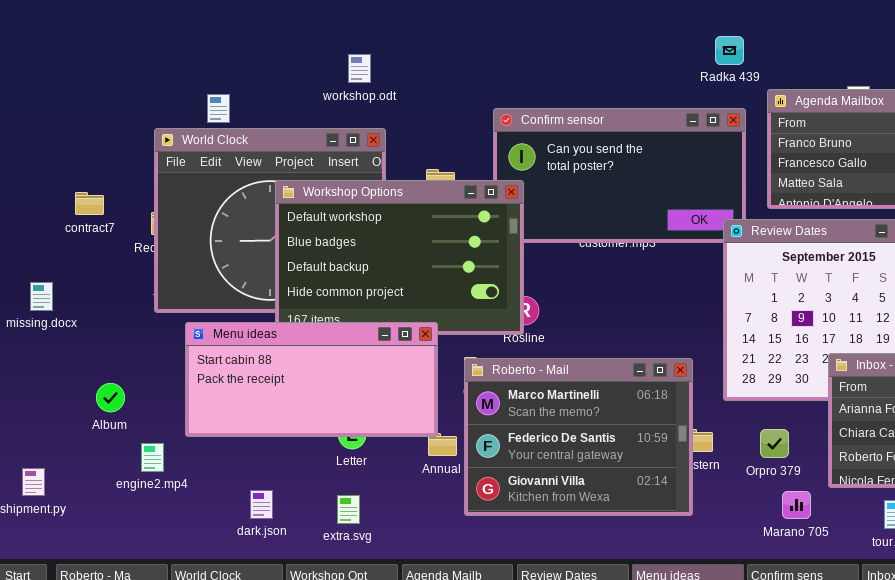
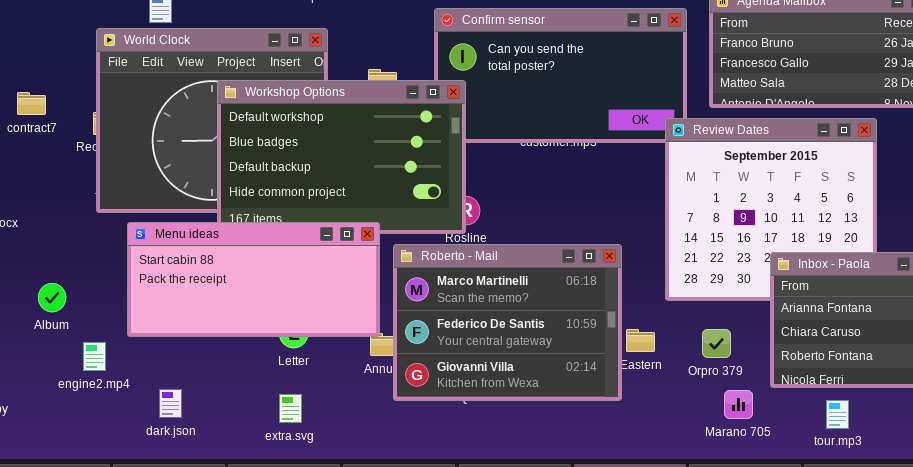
Roberto - Mail: [464,358,693,516] -> [393,244,622,401], moved
dark.json: [250,490,273,519] -> [159,389,182,418], moved

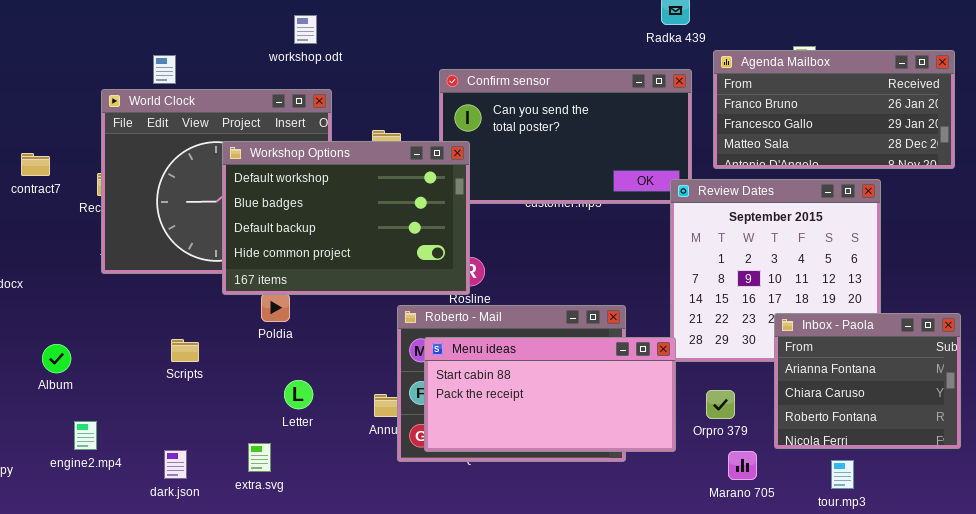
Menu ideas: [127,222,380,337] -> [424,337,676,452], moved
engine2.mp4: [83,342,106,371] -> [74,421,97,450], moved
extra.svg: [279,394,302,423] -> [248,443,271,472], moved

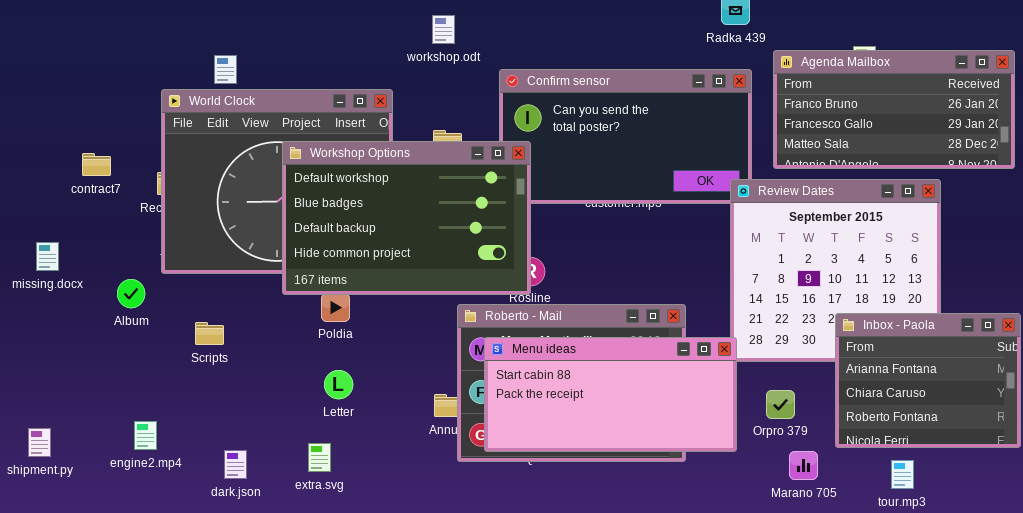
workshop.odt: [294,15,317,44] -> [432,15,455,44], moved
Scripts: [171,339,199,362] -> [195,322,224,345], moved
Album: [42,344,71,373] -> [117,279,145,308], moved
Letter: [284,380,313,409] -> [324,370,353,399], moved

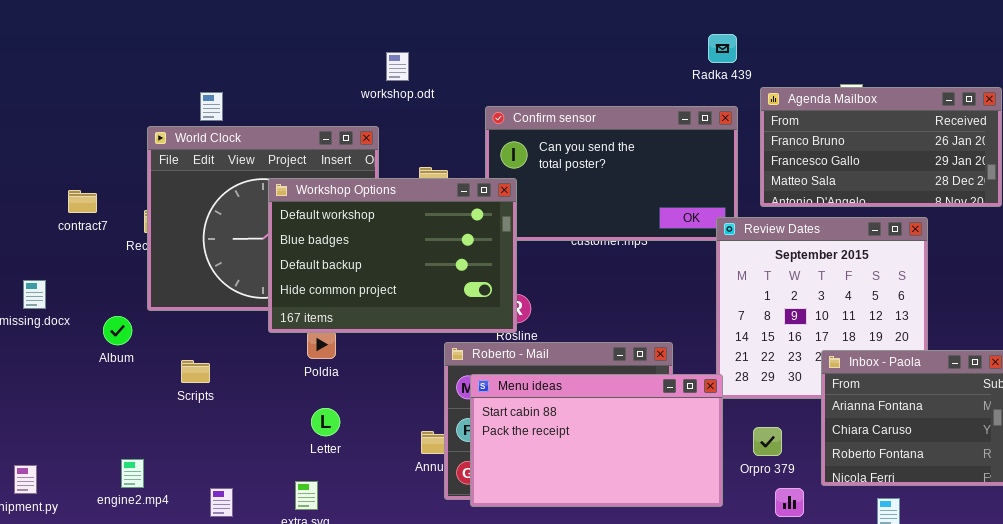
workshop.odt: [432,15,455,44] -> [386,52,409,81], moved
Menu ideas: [484,337,737,452] -> [470,374,723,507], resized

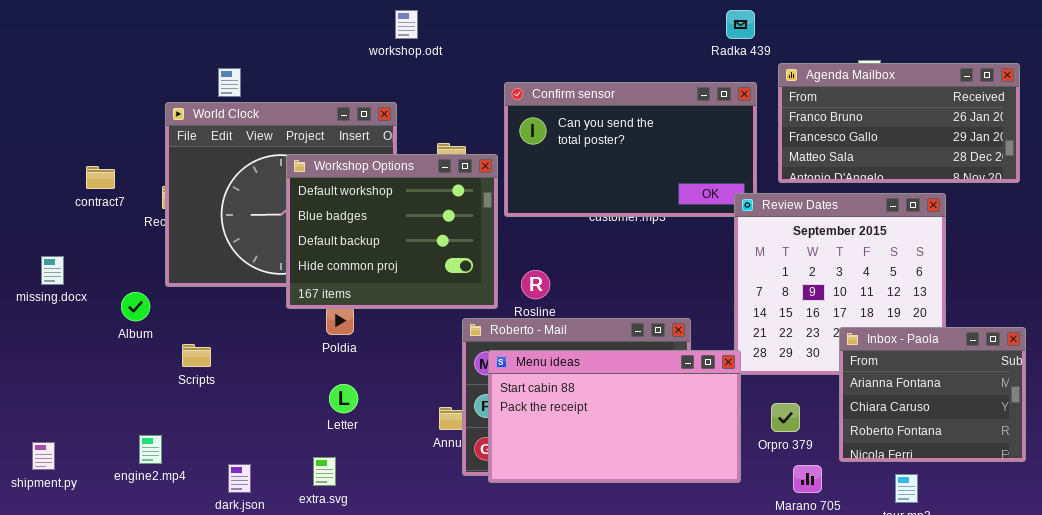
workshop.odt: [386,52,409,81] -> [395,10,418,39], moved
Workshop Options: [268,178,517,333] -> [286,154,498,309], resized
Scripts: [181,360,210,383] -> [182,344,211,367], moved

